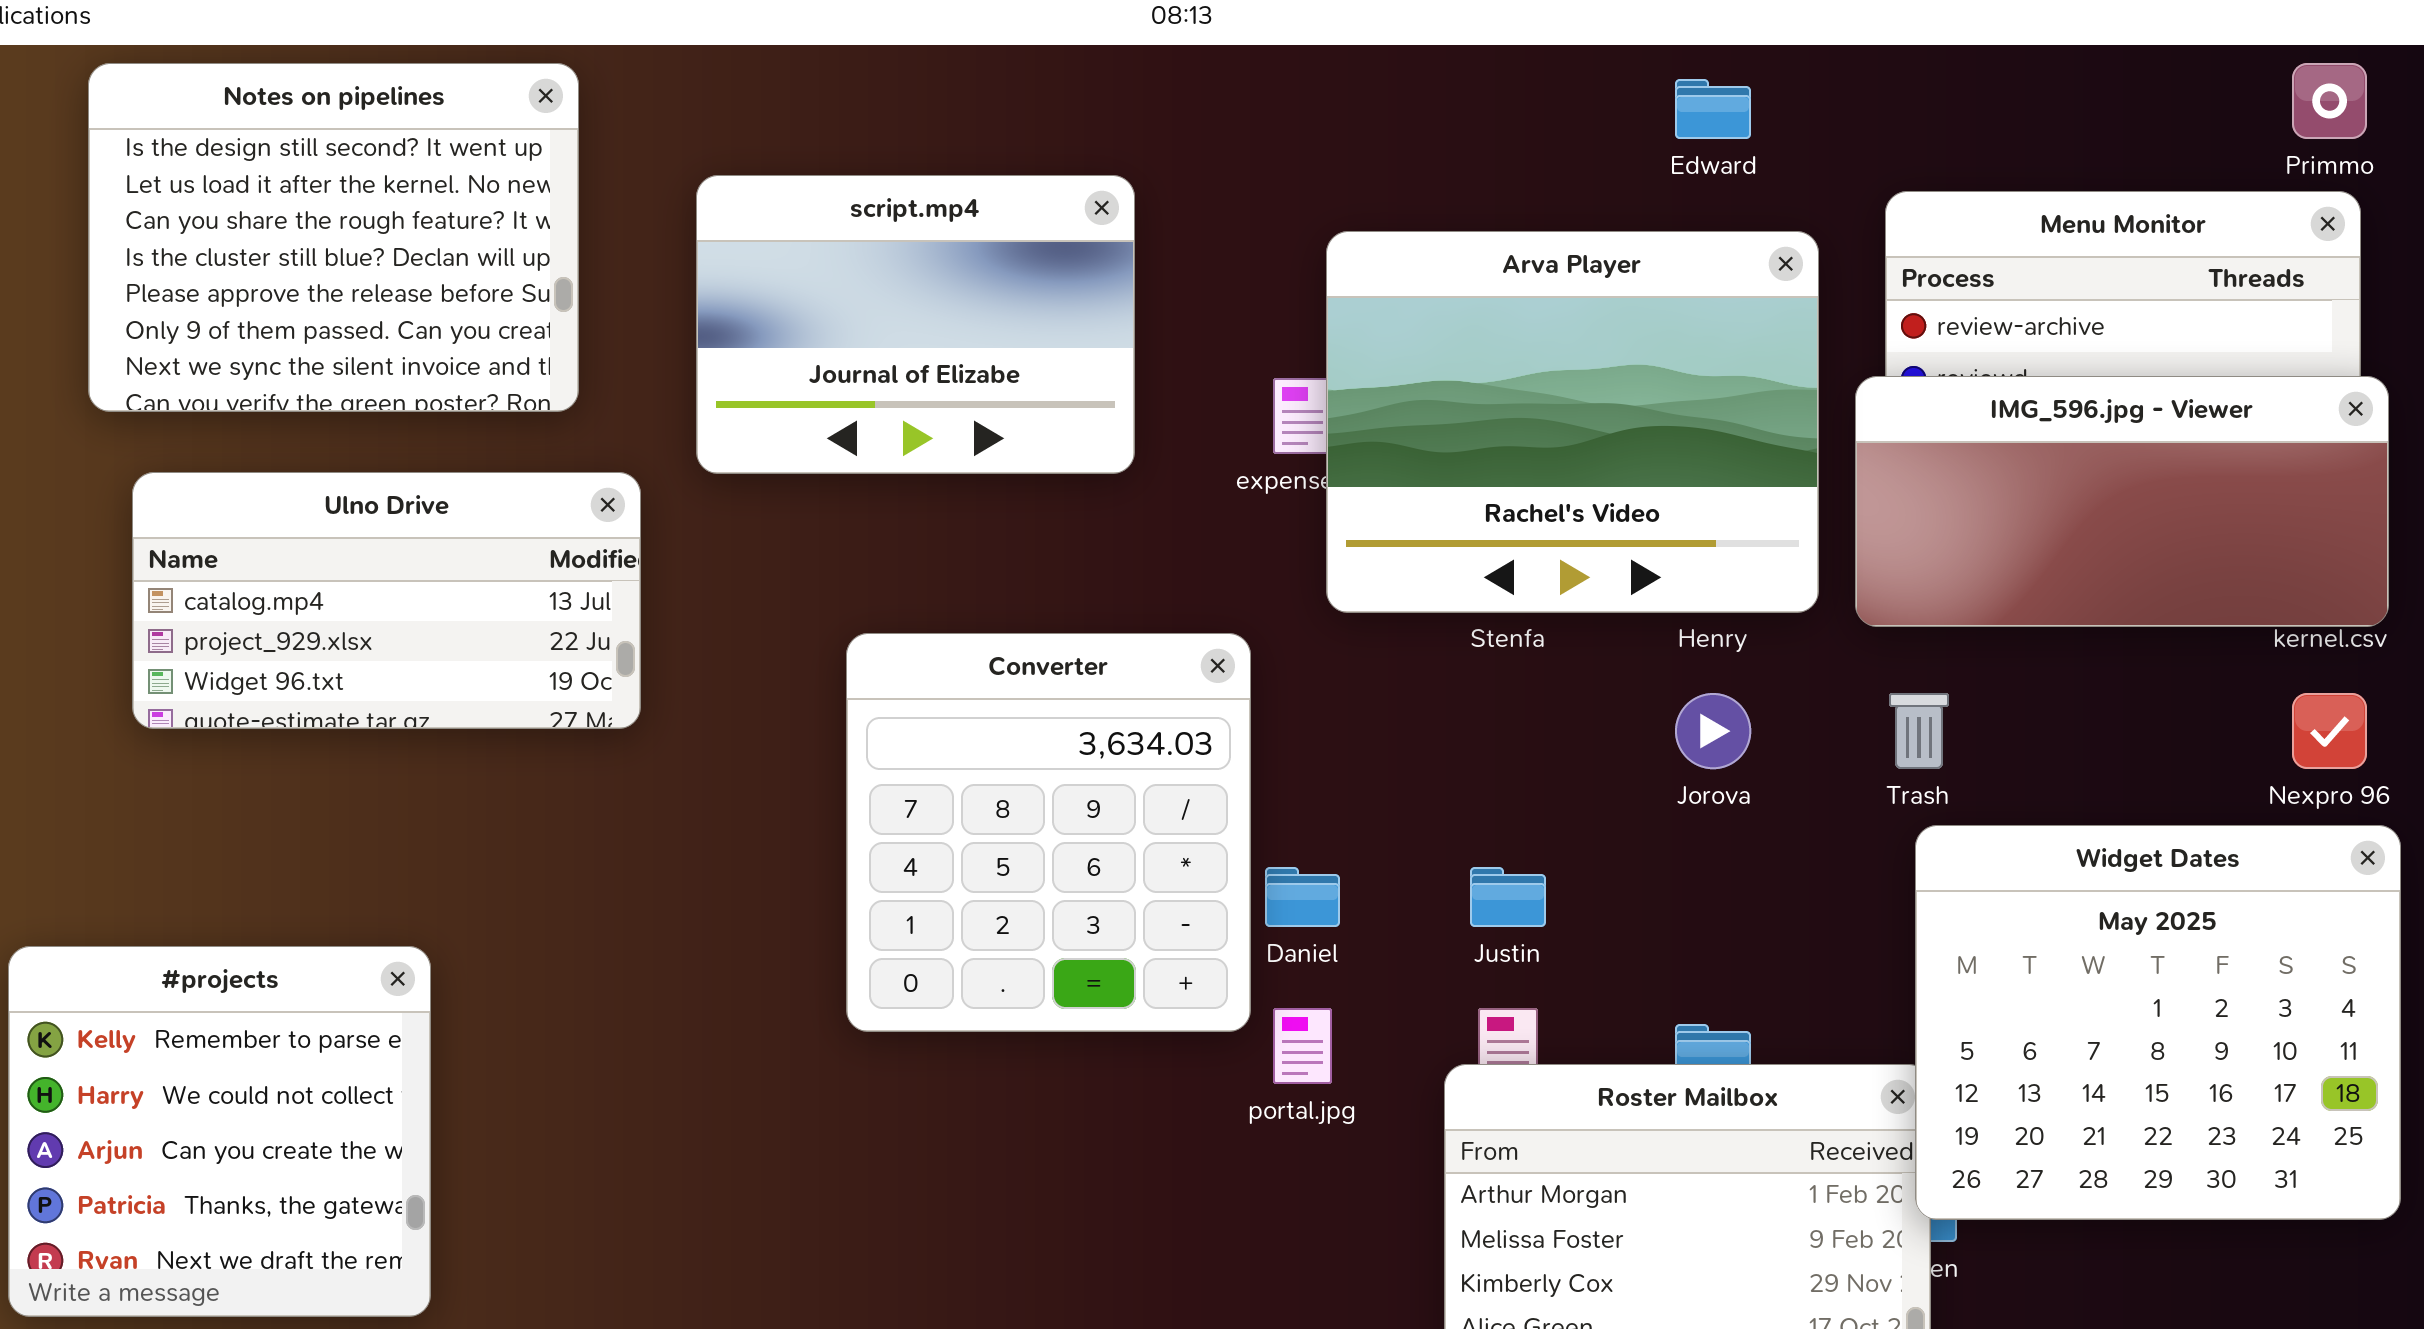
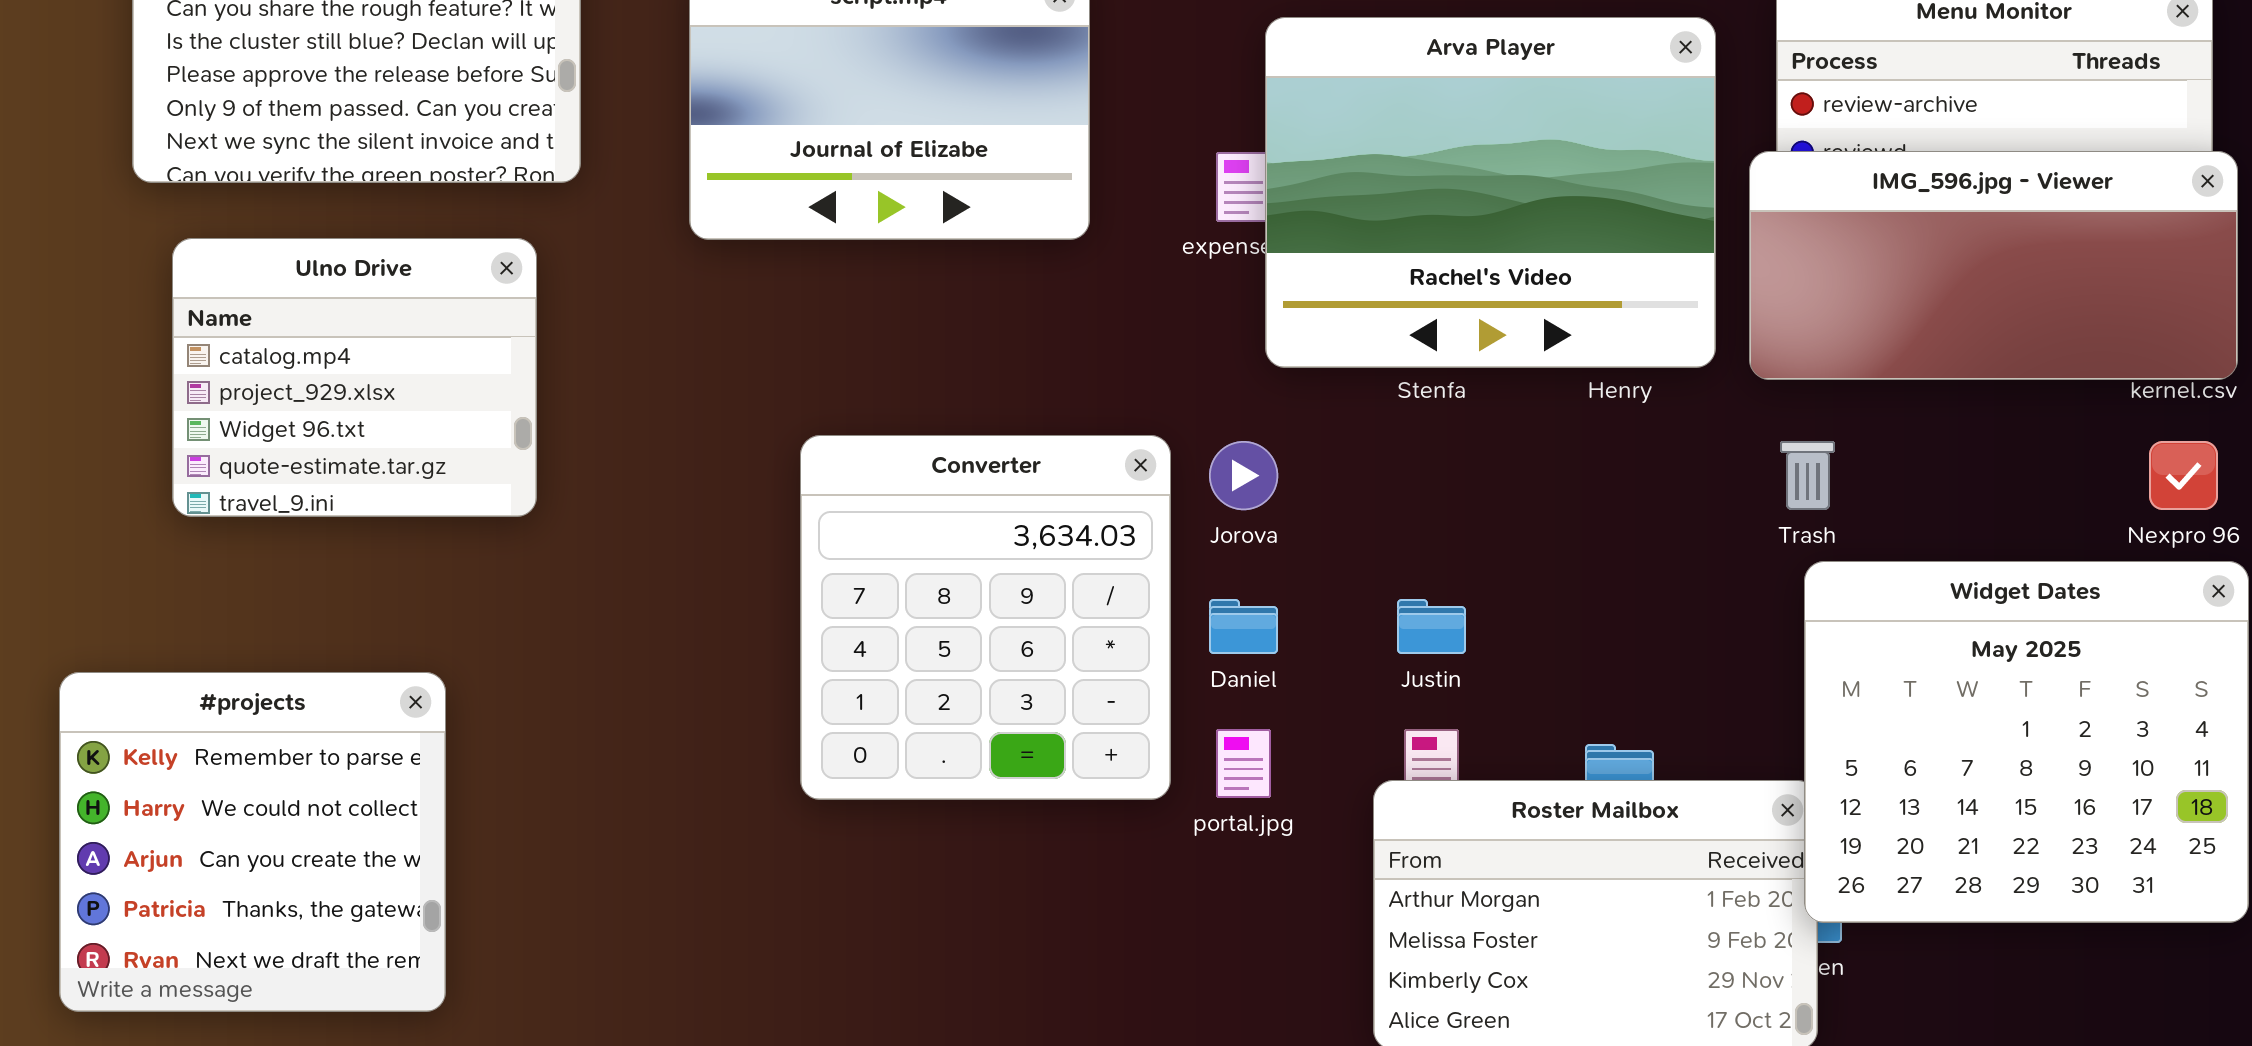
Ulno Drive: [132,472,641,729] -> [172,238,537,517], resized
Converter: [846,633,1251,1032] -> [800,435,1171,800], moved
Jorova: [1675,693,1751,769] -> [1209,441,1278,510], moved

